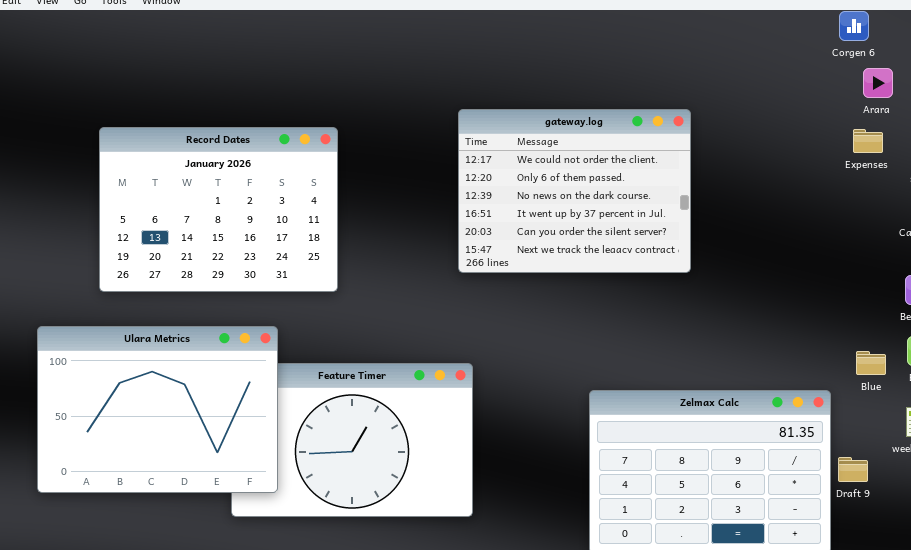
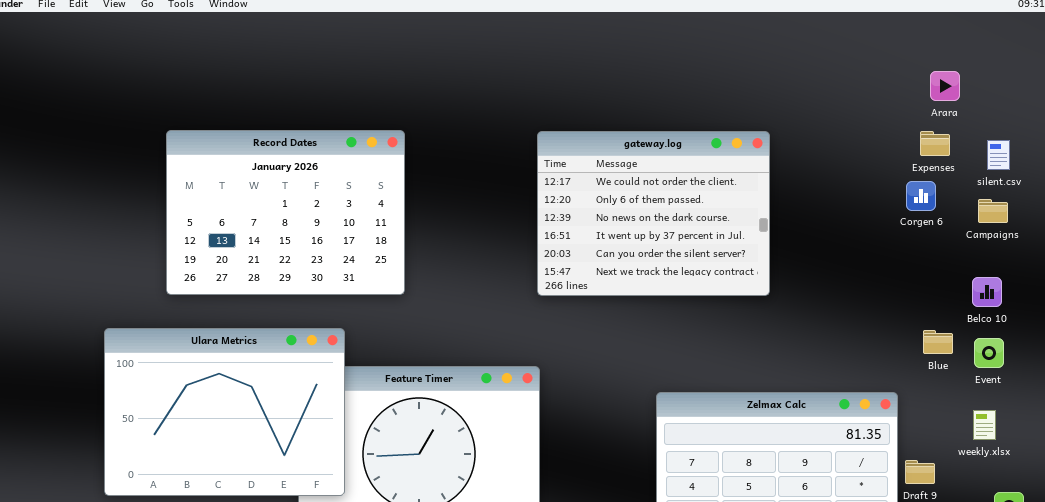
Corgen 6: [839,11,869,41] -> [906,181,936,211], moved
gateway.log: [458,109,691,273] -> [537,131,770,296], moved
Blue: [856,351,886,375] -> [923,330,953,354], moved

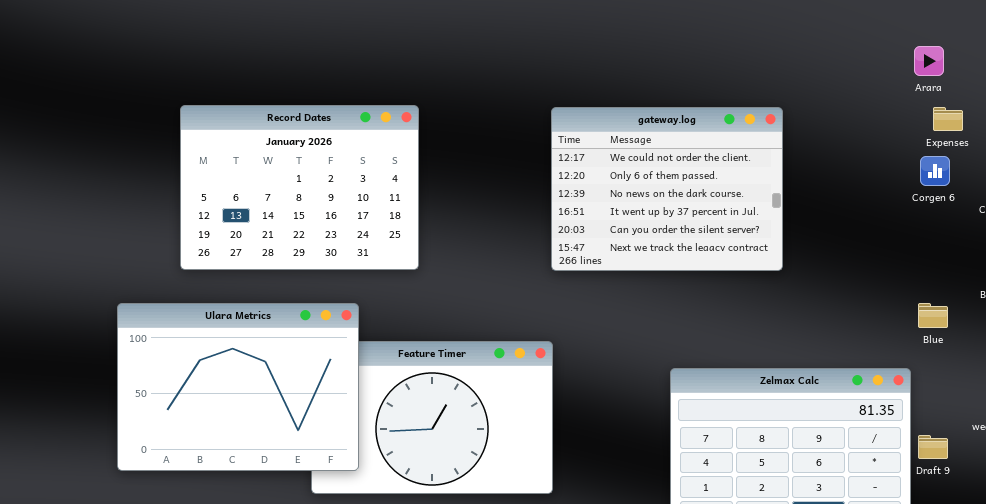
Arara: [930,71,960,101] -> [914,46,944,76], moved
Blue: [923,330,953,354] -> [918,303,948,328], moved

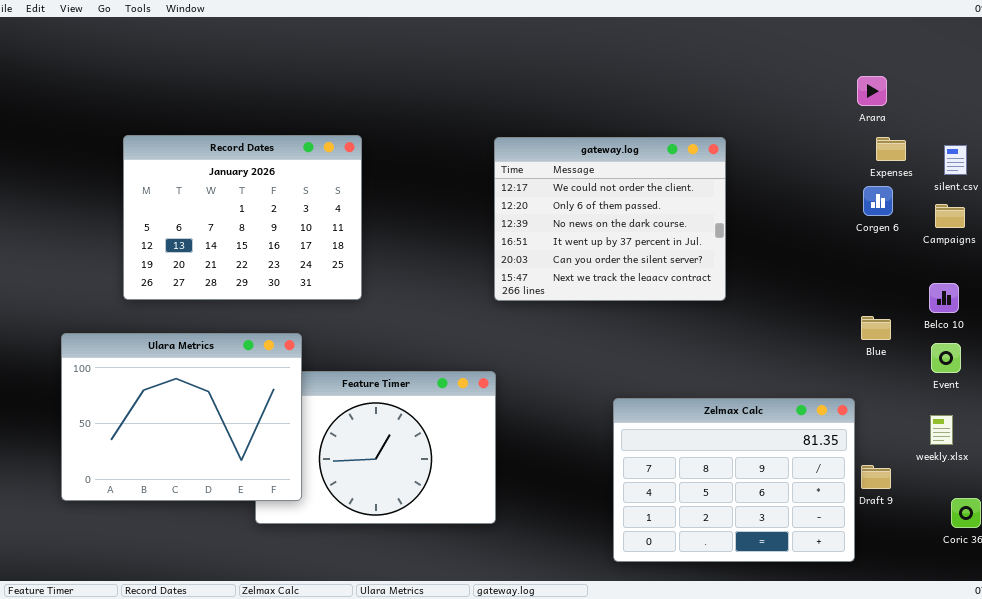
Blue: [918,303,948,328] -> [861,316,891,340], moved

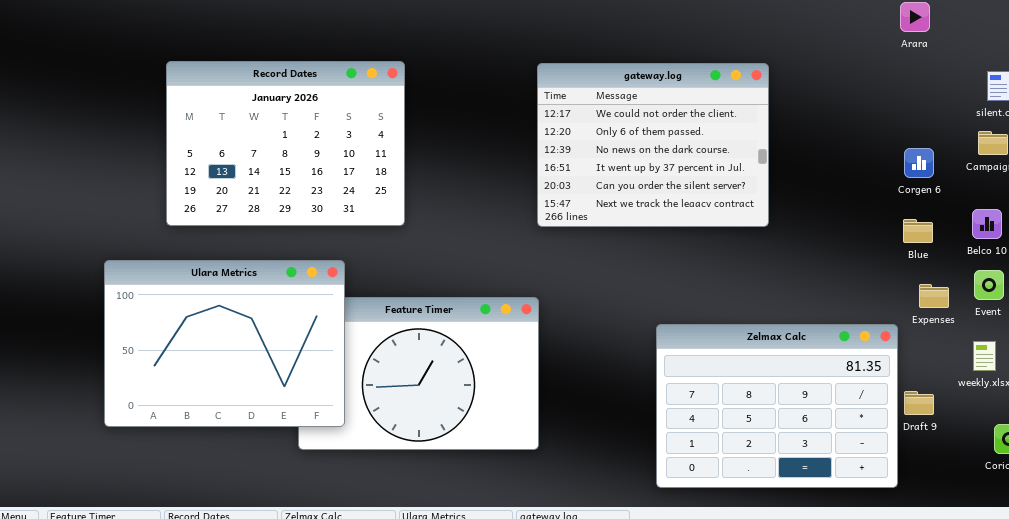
Expenses: [876,137,906,161] -> [919,284,949,308], moved
Corgen 6: [863,186,893,216] -> [904,148,934,178], moved
Blue: [861,316,891,340] -> [903,219,933,243], moved

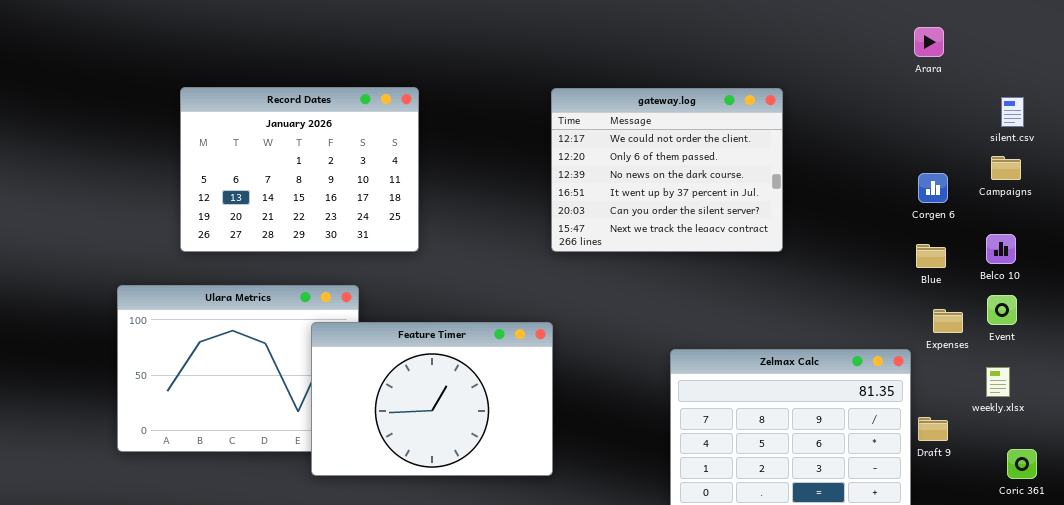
Feature Timer: [298,297,539,450] -> [311,322,553,476], raised

